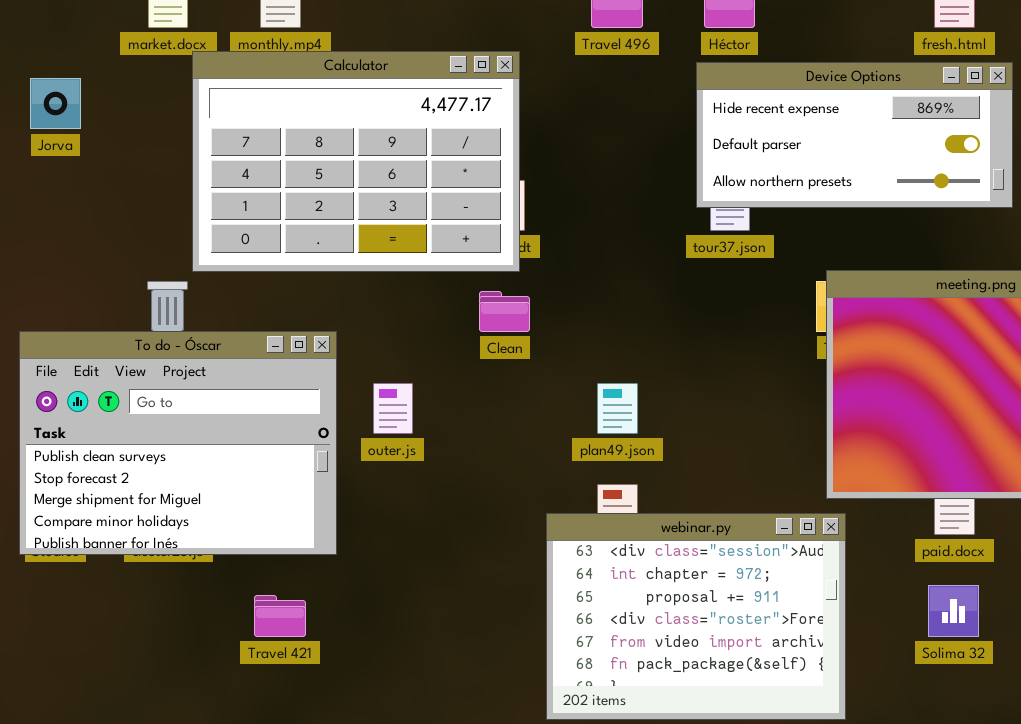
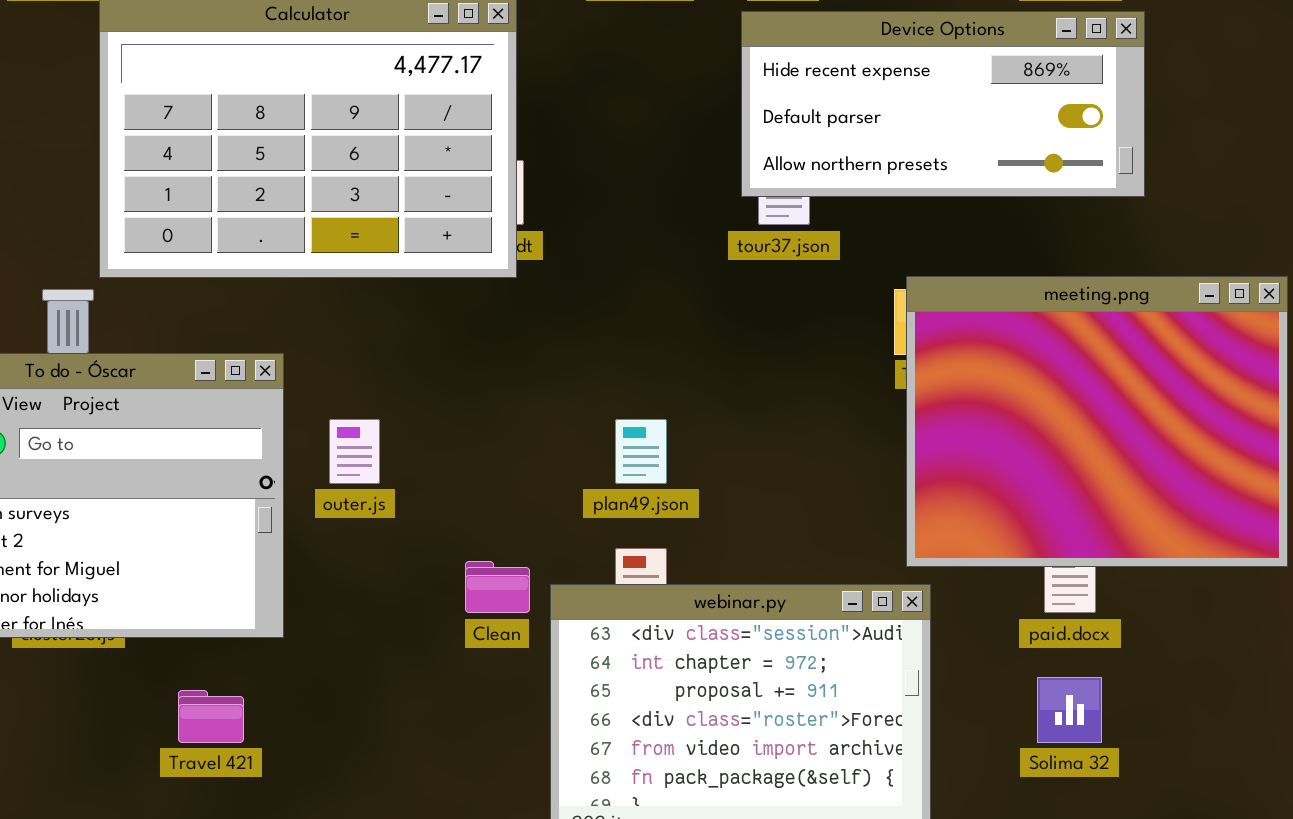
Clean: [479,291,530,332] -> [465,561,530,613], moved

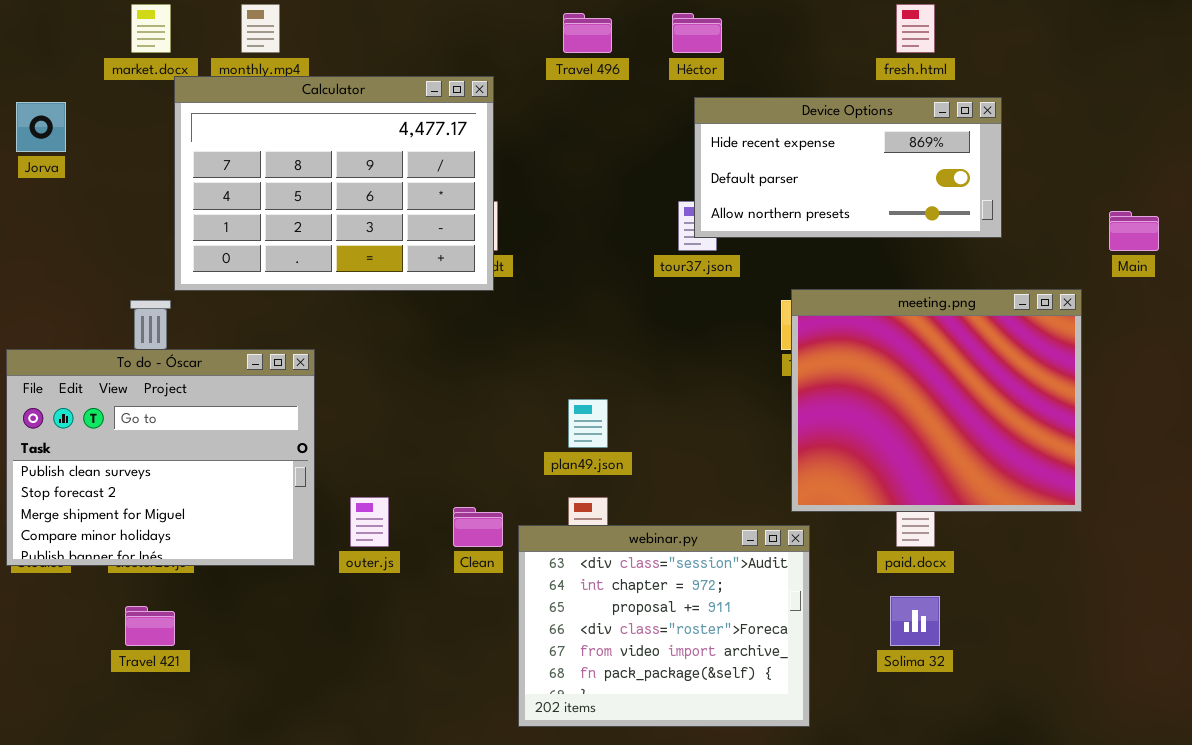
Device Options: [741,11,1145,197] -> [694,97,1002,238], moved
outer.js: [329,419,380,484] -> [350,497,389,547], moved
Travel 421: [178,690,244,743] -> [125,606,175,646], moved

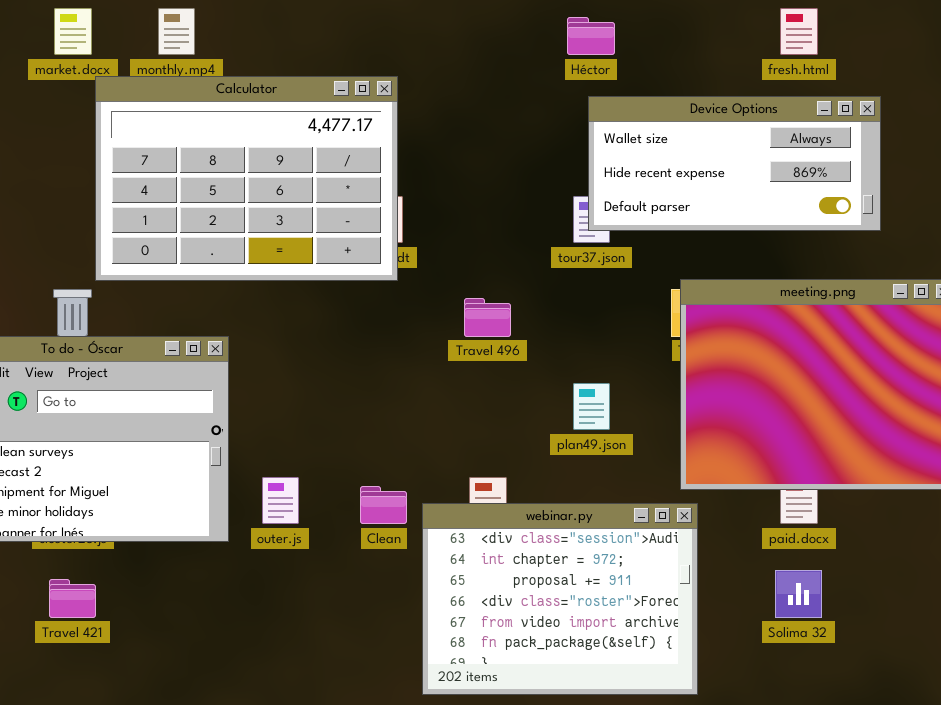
Travel 496: [563,13,612,53] -> [464,298,511,337], moved
Device Options: [694,97,1002,238] -> [588,96,881,231], scrolled up 1 row
plan49.json: [568,399,608,448] -> [573,383,610,430], moved

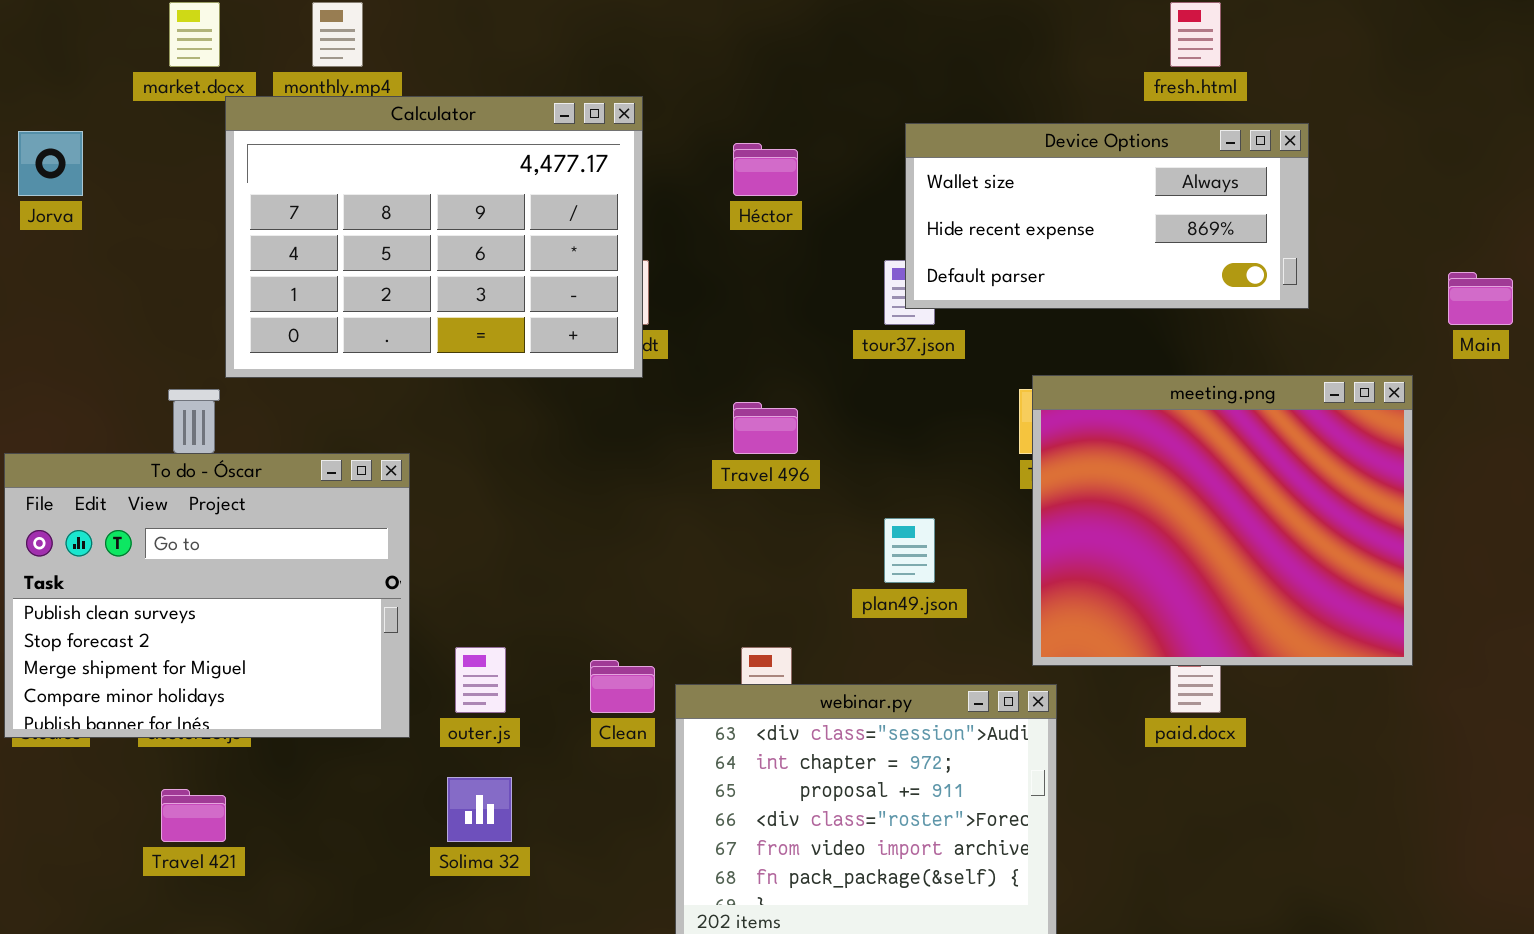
Héctor: [567,17,615,55] -> [733,143,798,196], moved
Solima 32: [775,570,822,618] -> [447,777,512,842], moved

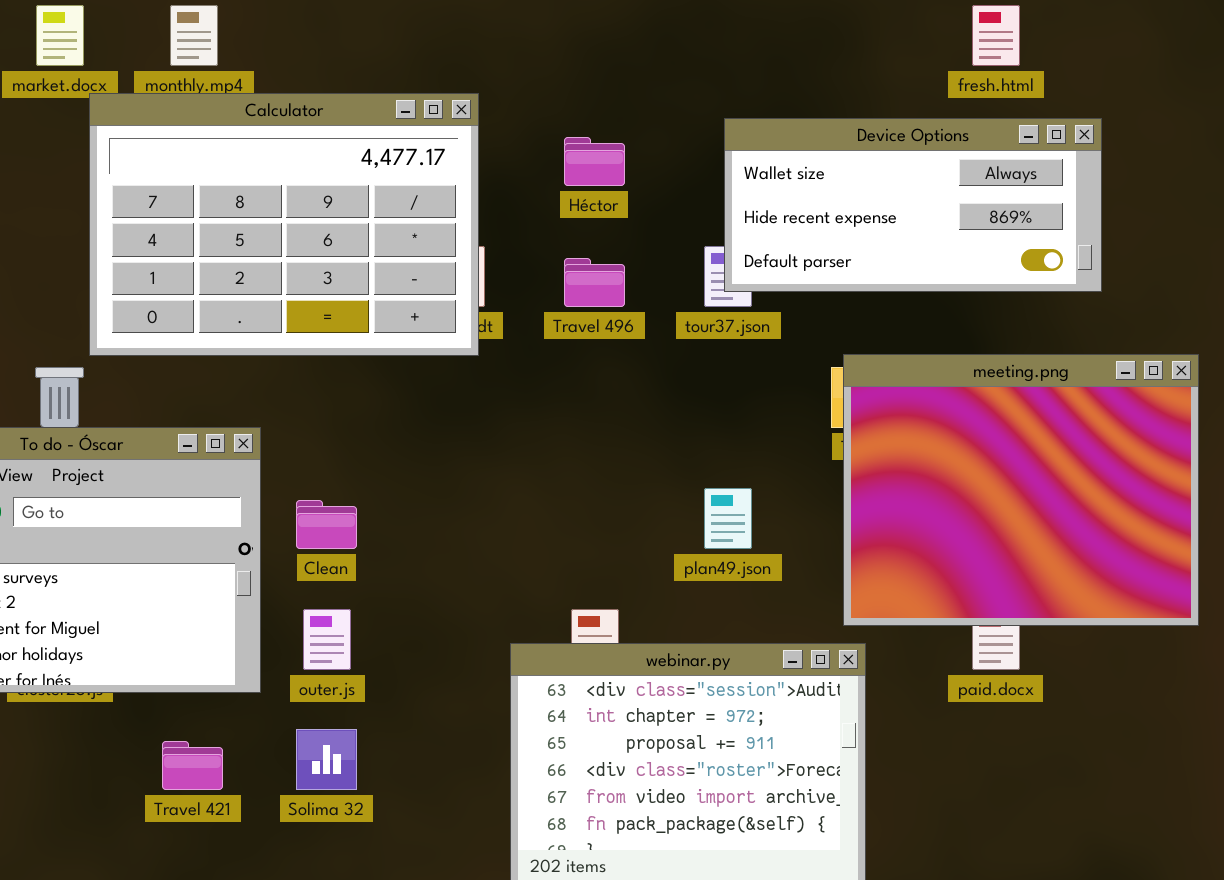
Travel 496: [733,402,798,454] -> [564,258,625,307], moved
Clean: [590,660,655,713] -> [296,500,357,549], moved
Travel 421: [161,789,226,842] -> [162,741,223,790], moved

